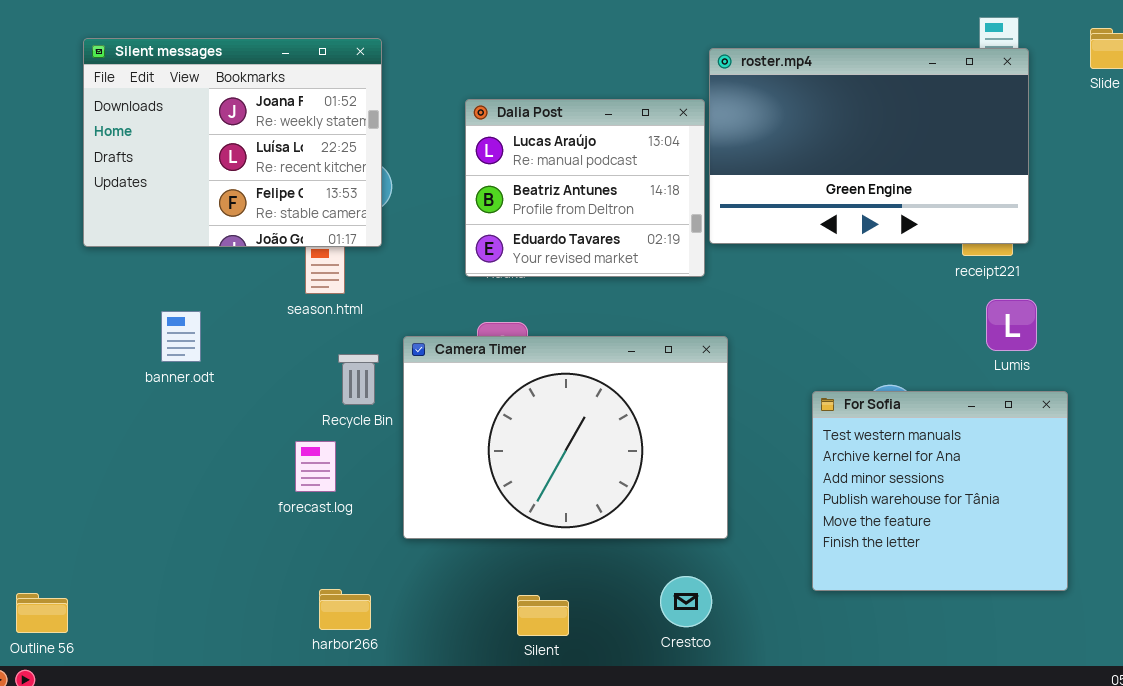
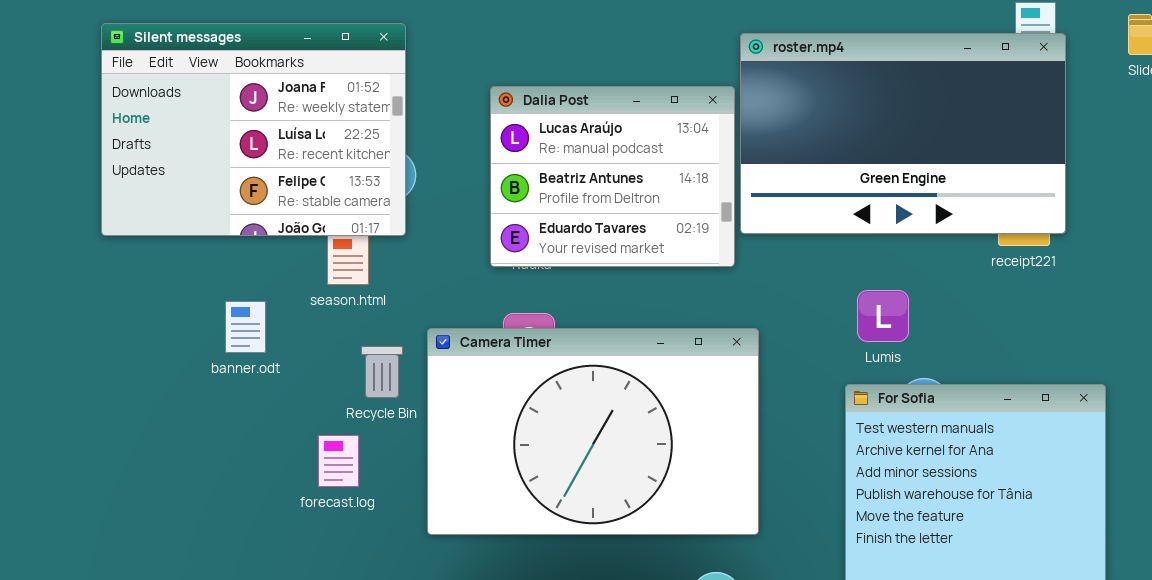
Lumis: [986,299,1037,351] -> [857,290,909,342], moved
banner.odt: [161,311,201,362] -> [225,301,266,353], moved

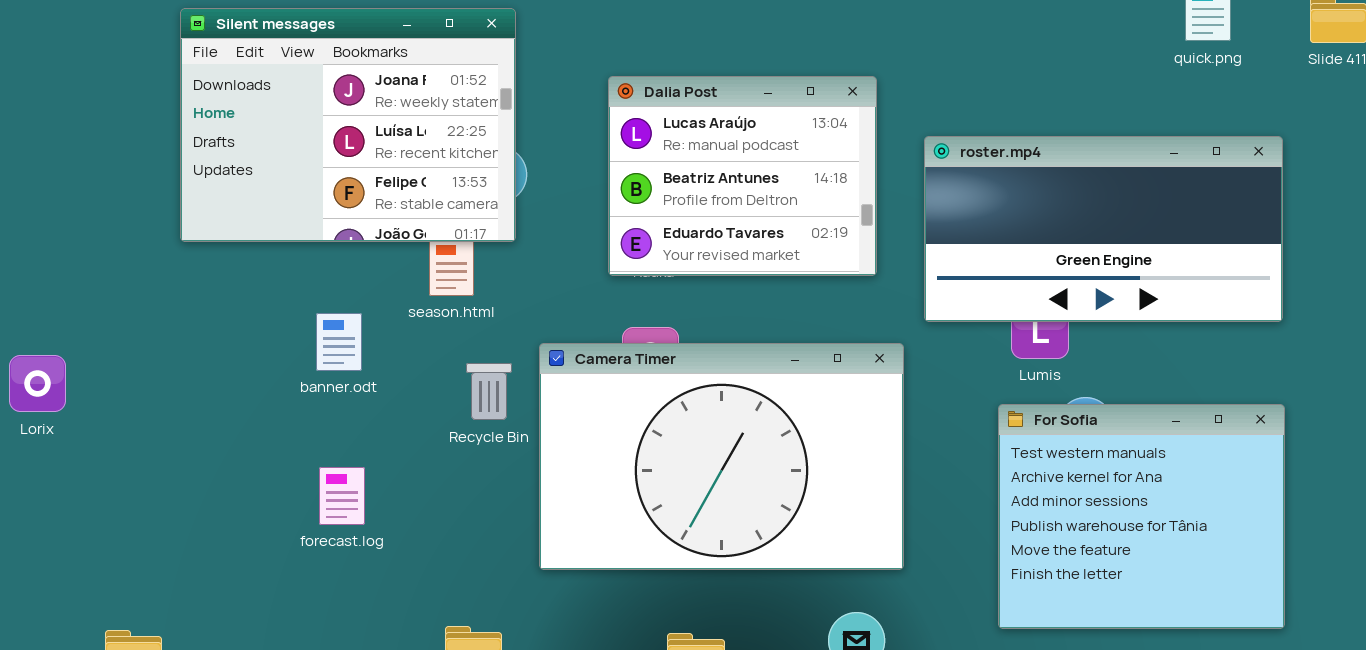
roster.mp4: [740,33,1066,234] -> [924,136,1283,322], moved, resized
forecast.log: [318,435,359,487] -> [319,467,365,525], moved

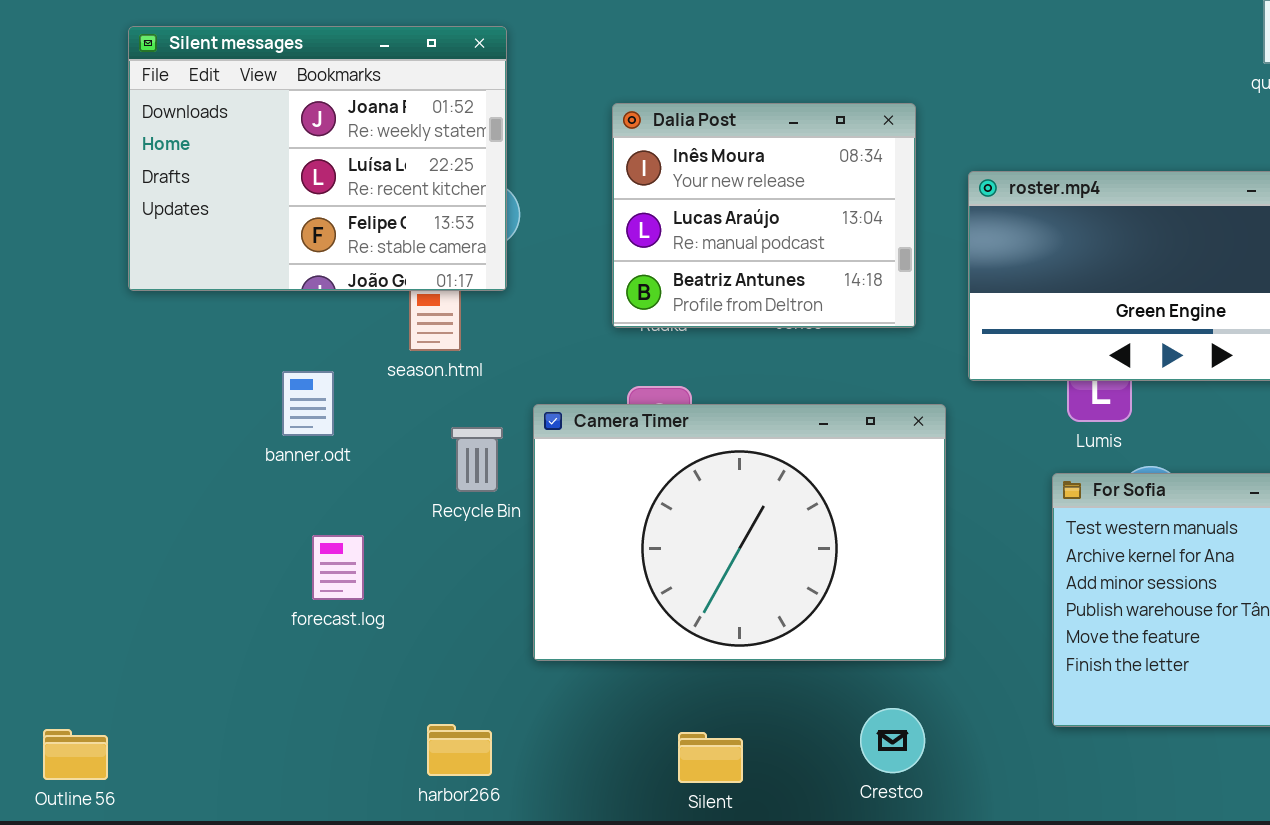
Dalia Post: [608,76,877,276] -> [612,103,916,328], scrolled up 1 row
forecast.log: [319,467,365,525] -> [312,535,364,600], moved

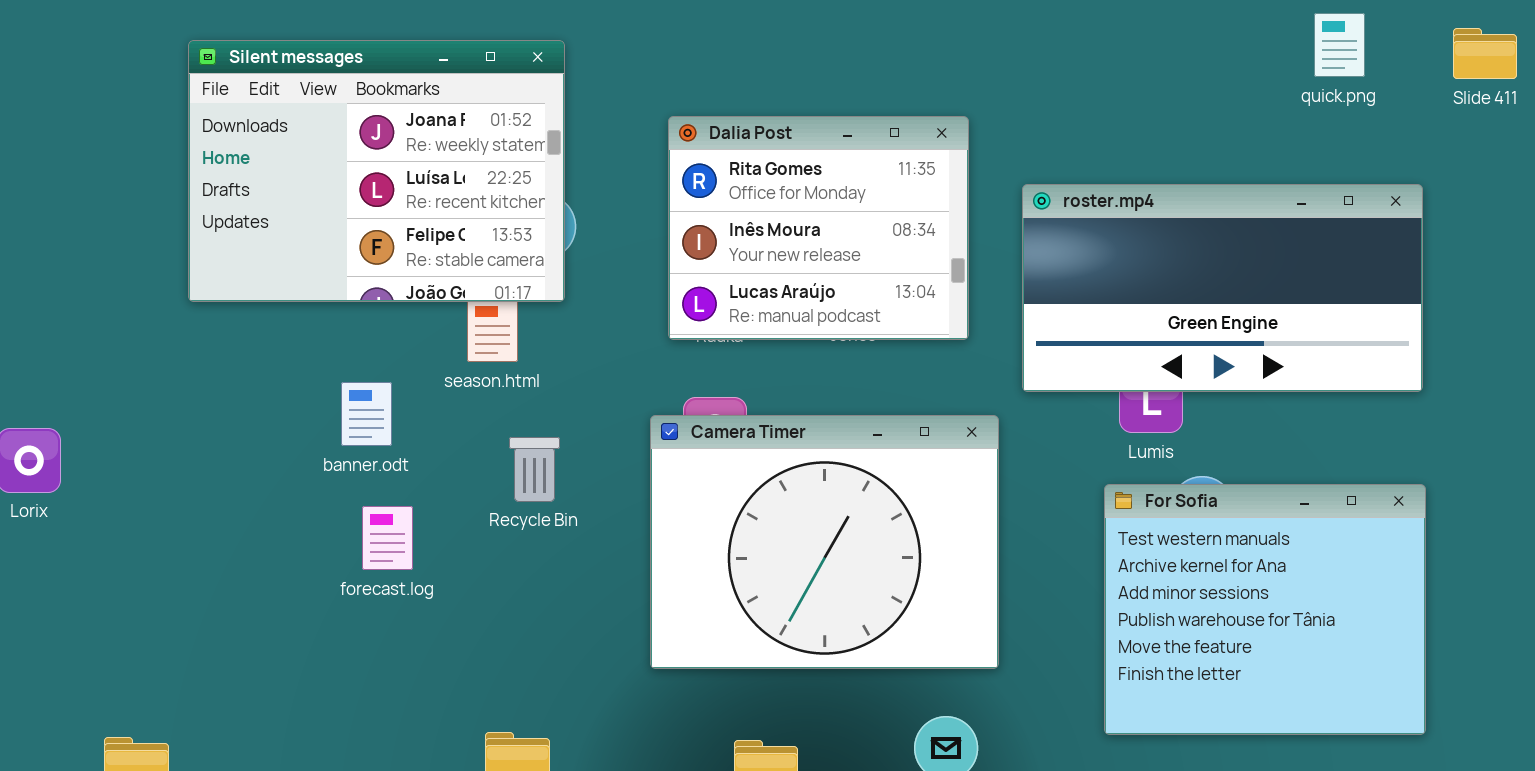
Dalia Post: [612,103,916,328] -> [668,116,969,340], scrolled up 1 row
Camera Timer: [533,404,946,661] -> [650,415,999,669], resized
forecast.log: [312,535,364,600] -> [362,506,413,570], moved

